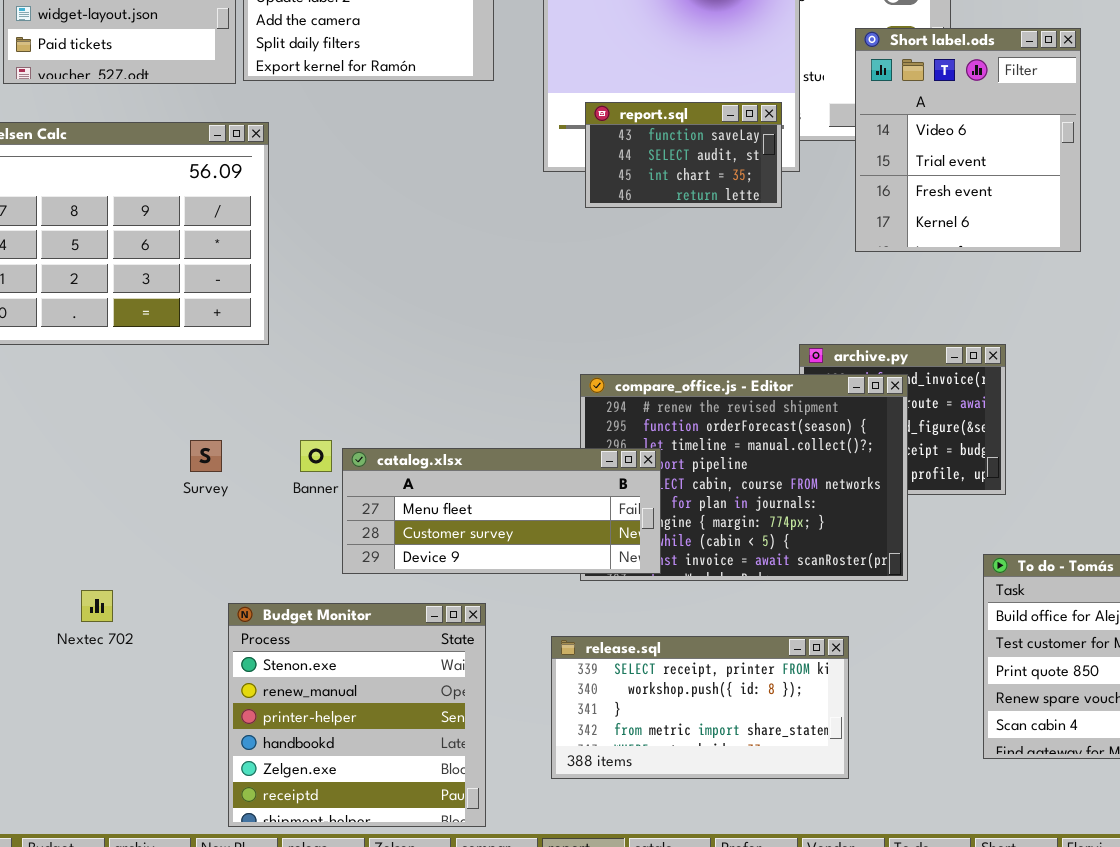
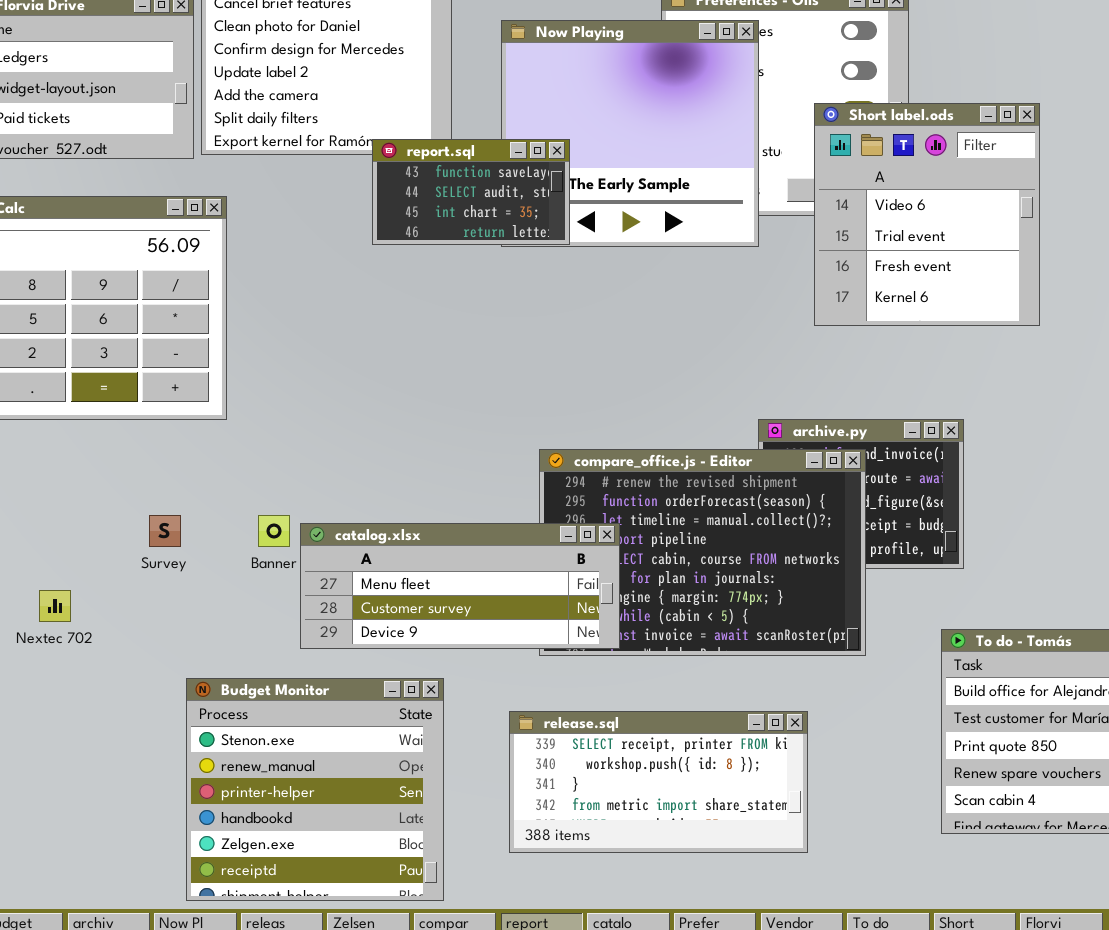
report.sql: [585,102,782,208] -> [372,139,570,245], moved
Nextec 702: [81,590,113,622] -> [39,590,71,622], moved

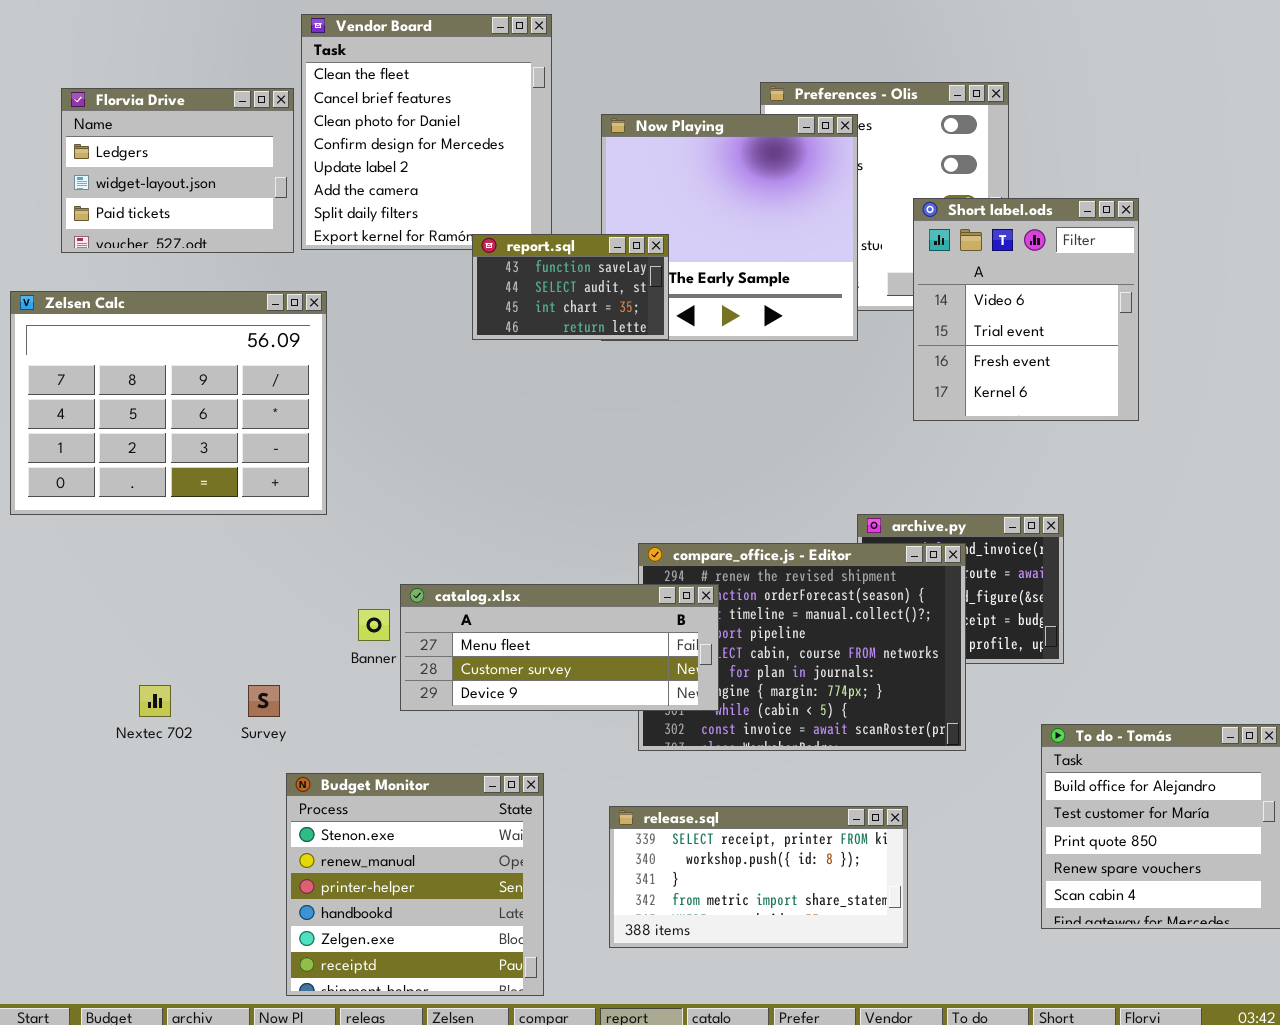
Survey: [149,515,181,547] -> [248,685,280,717], moved
catalog.xlsx: [300,523,620,649] -> [400,584,719,711], moved

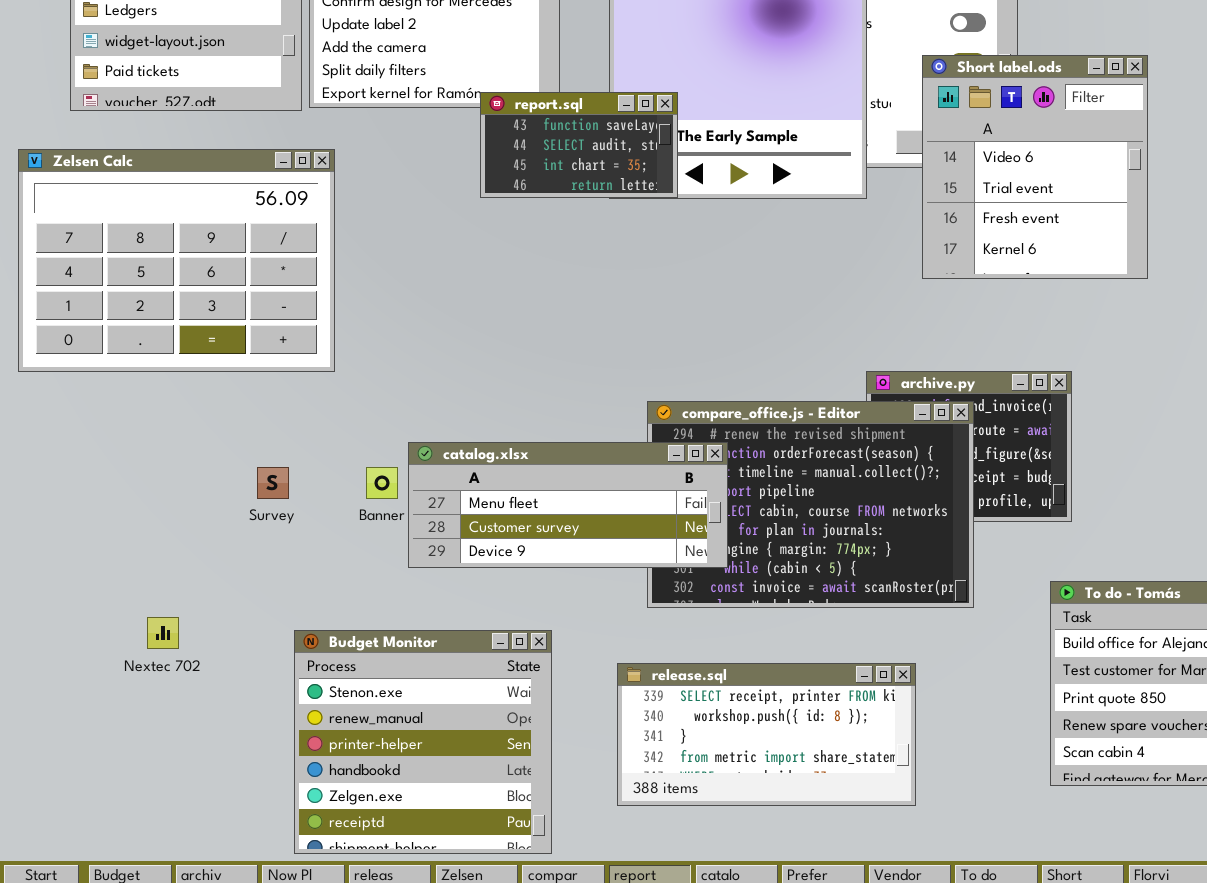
Nextec 702: [139,685,171,717] -> [147,617,179,649], moved
Survey: [248,685,280,717] -> [257,467,289,499], moved

